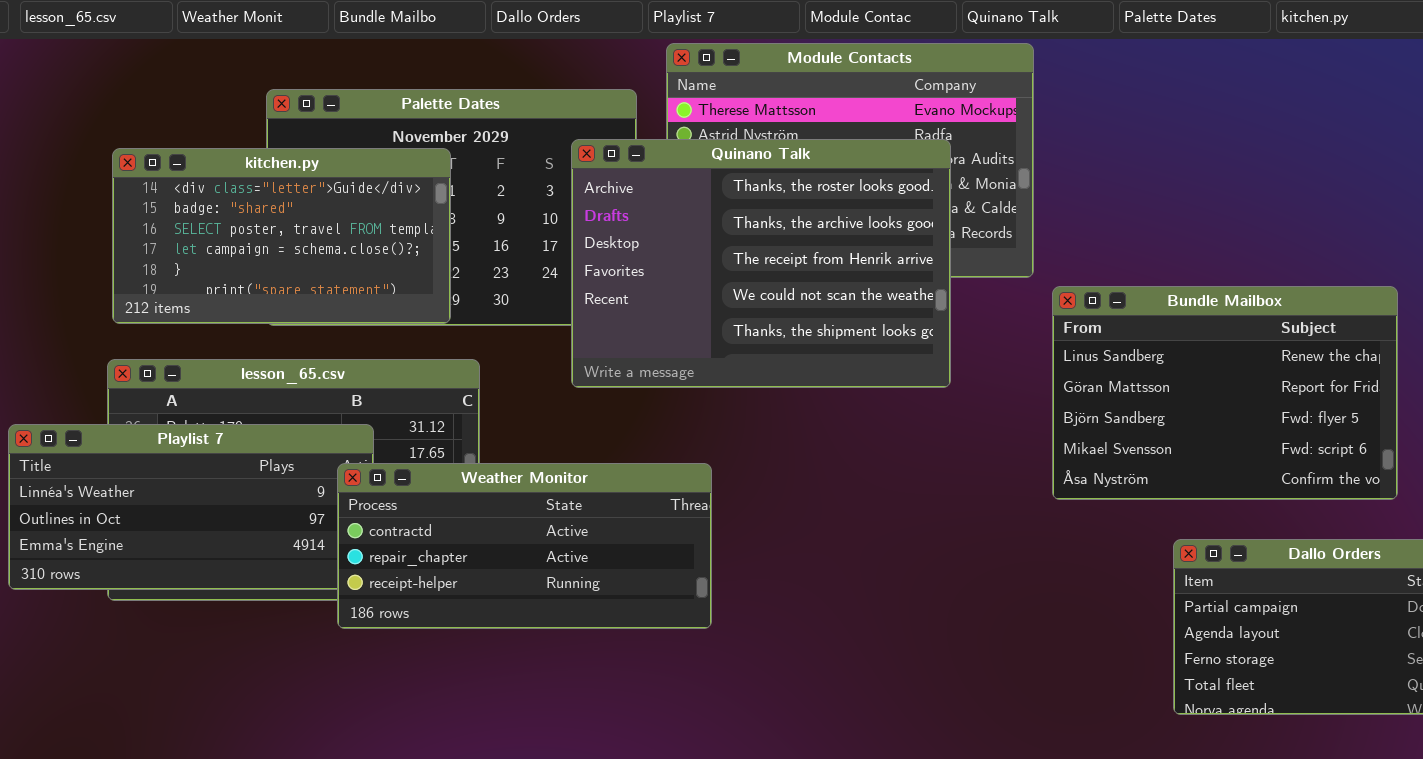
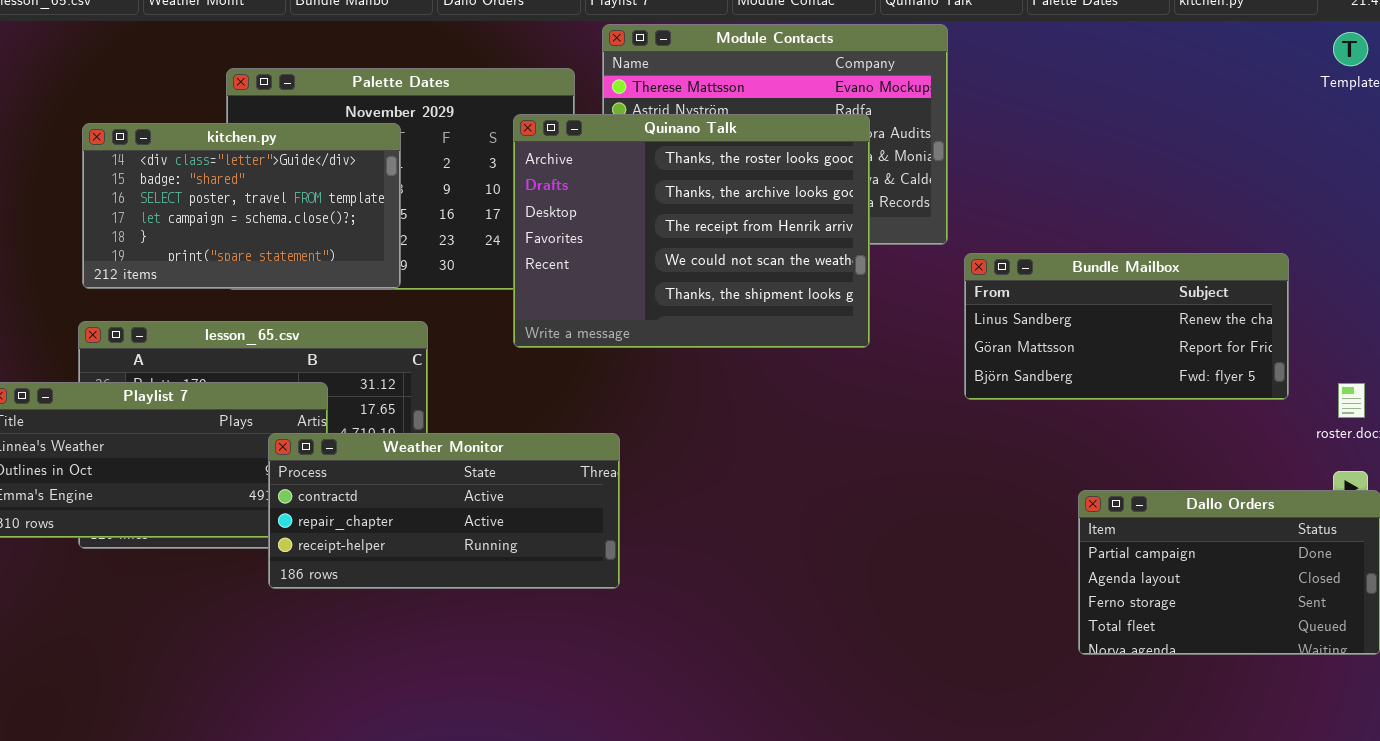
Bundle Mailbox: [1052,286,1398,500] -> [964,253,1289,400], resized
Weather Monitor: [337,463,712,629] -> [268,433,620,589], moved

